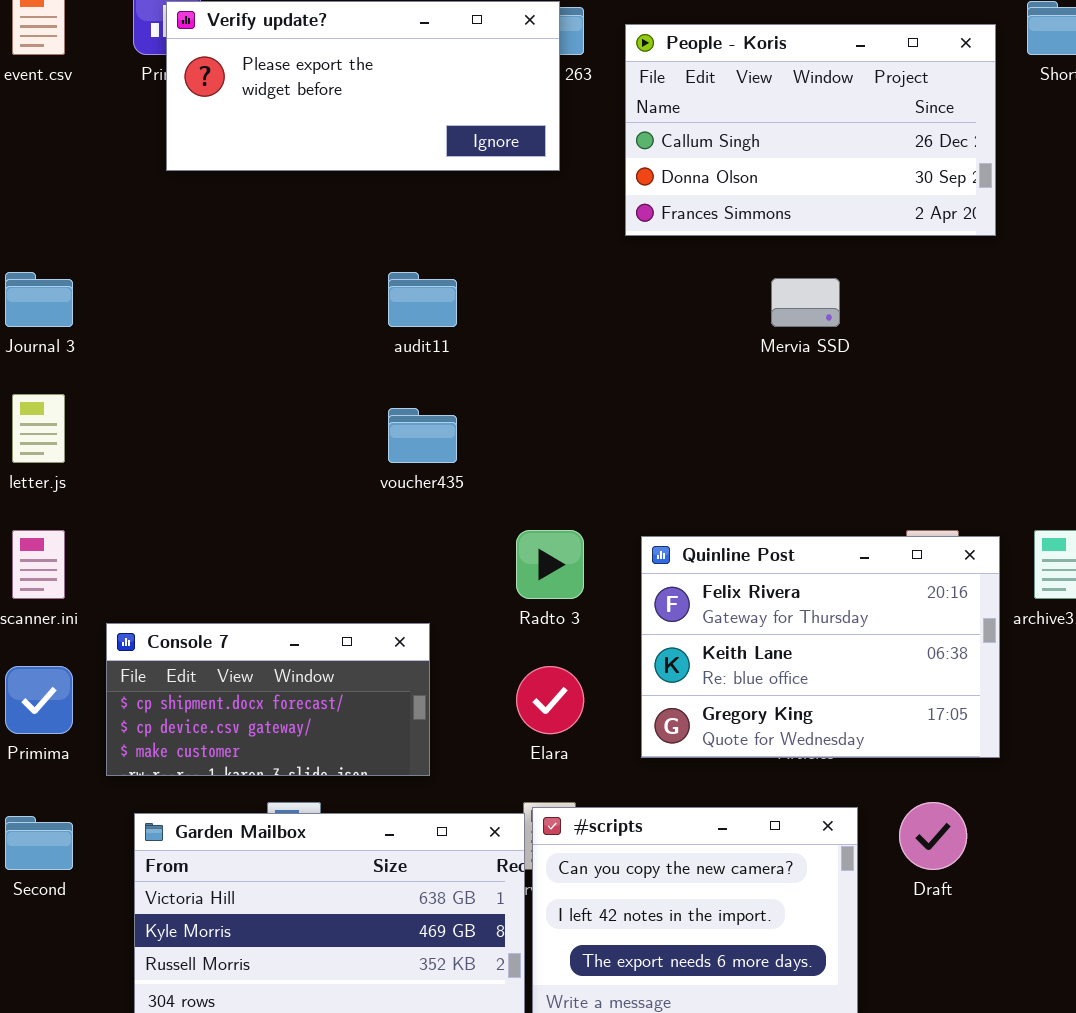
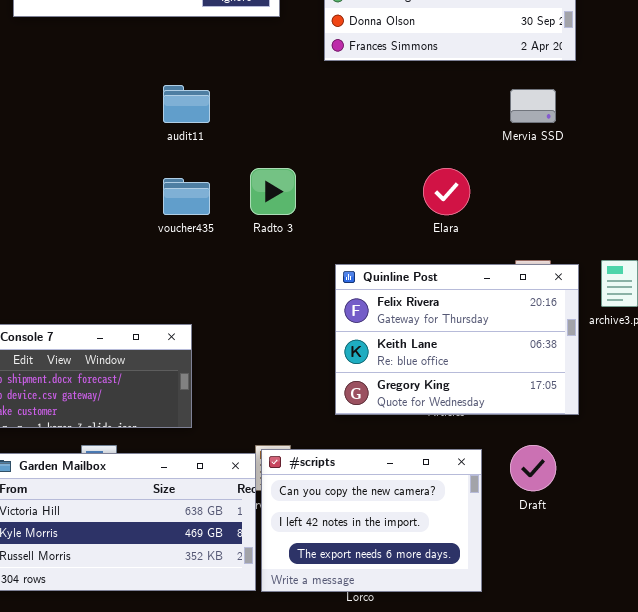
Mervia SSD: [771,278,840,327] -> [510,89,556,123], moved
Radto 3: [516,530,584,599] -> [250,168,296,215], moved
Elara: [516,666,584,734] -> [423,168,470,215], moved

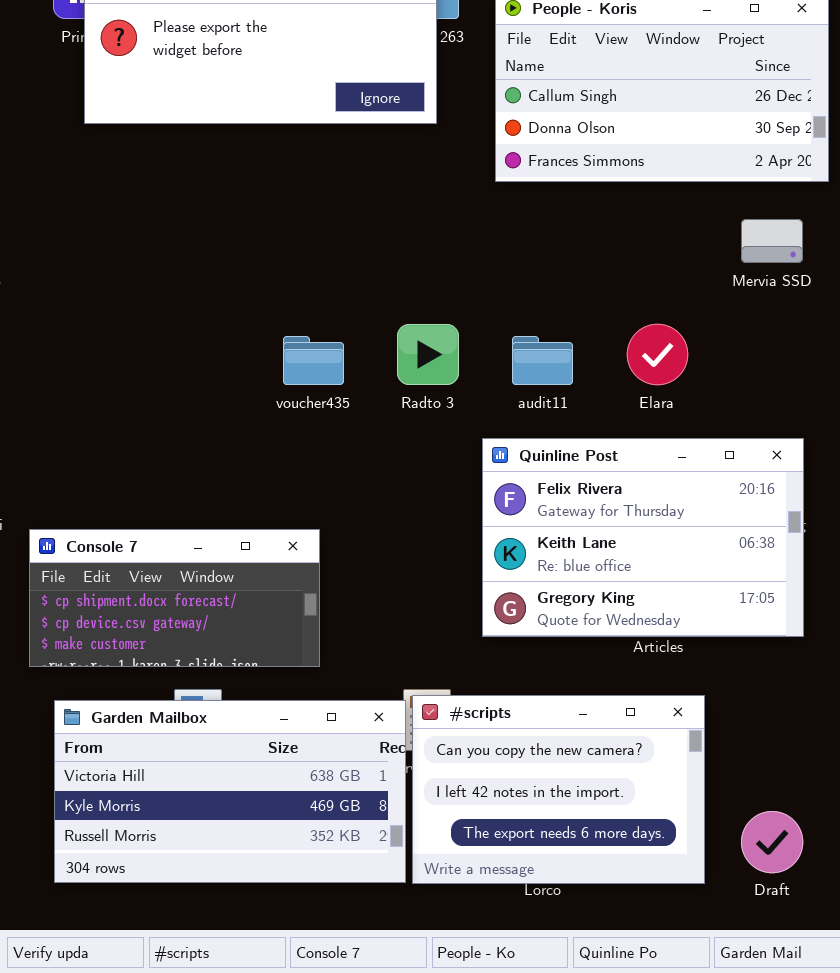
audit11: [163,85,210,123] -> [512,336,573,385], moved
Quinline Post: [335,264,579,415] -> [482,438,804,637], moved
Draft: [510,445,556,491] -> [741,811,803,873], moved

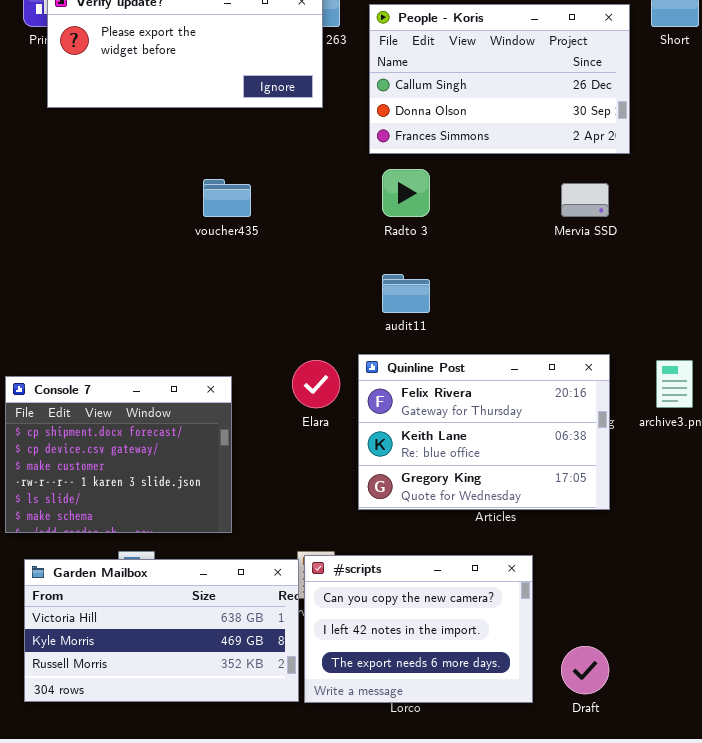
Radto 3: [397,324,459,385] -> [382,169,430,217], moved
Elara: [627,324,688,385] -> [292,360,340,408], moved
voucher435: [283,336,344,385] -> [203,179,251,217], moved
Console 7: [29,529,320,667] -> [5,376,232,533], resized

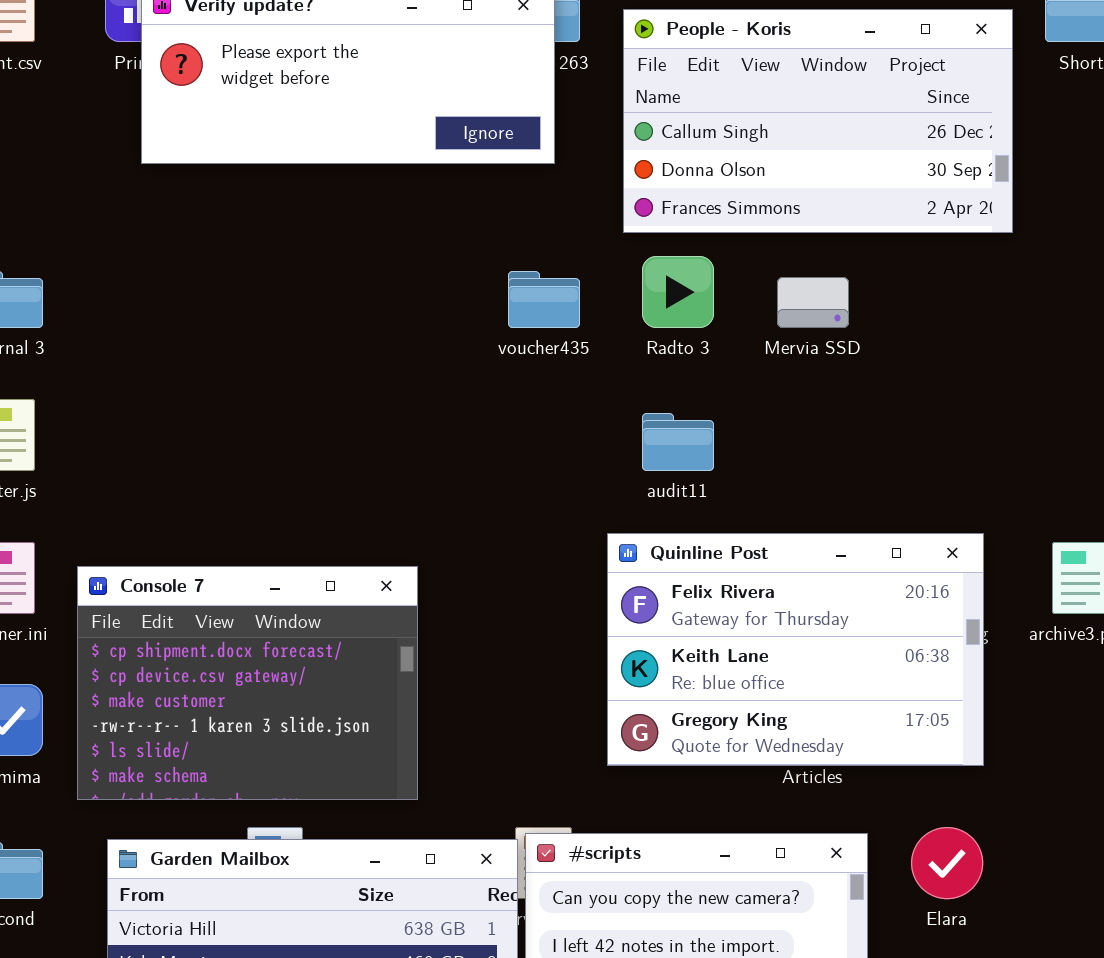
voucher435: [203,179,251,217] -> [508,271,580,328], moved
Mervia SSD: [561,183,609,217] -> [777,277,849,328], moved
Elara: [292,360,340,408] -> [911,827,983,899], moved

